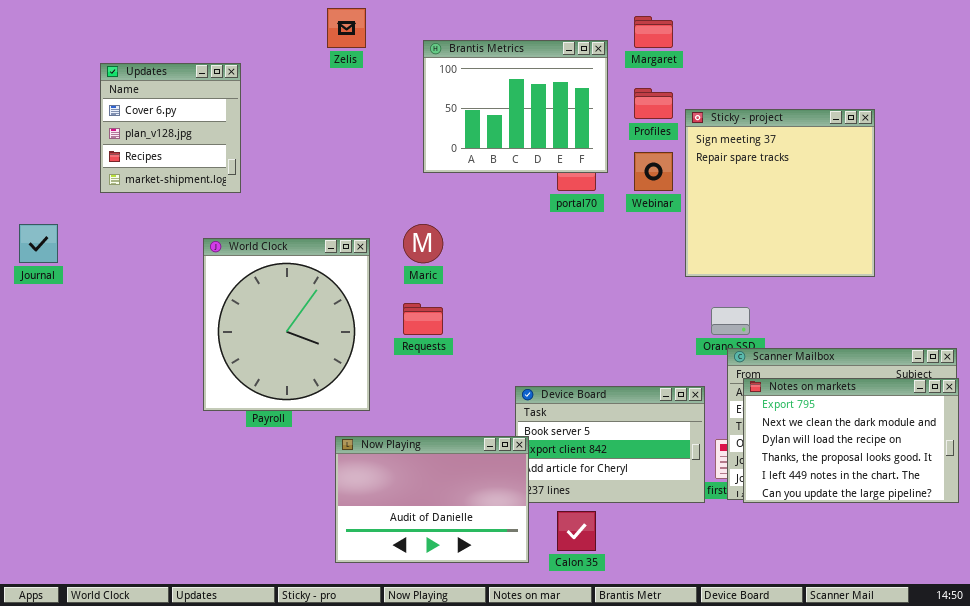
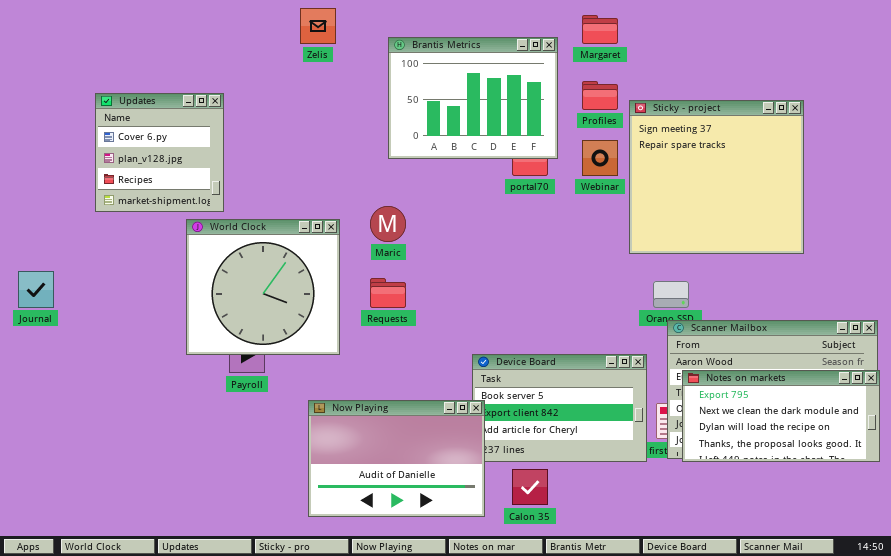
Updates: [100,63,241,193] -> [95,93,224,212], moved
Journal: [19,224,58,263] -> [18,271,54,308], moved
World Clock: [203,238,370,411] -> [186,219,340,355], resized
Notes on markets: [743,378,959,503] -> [682,370,880,462], resized

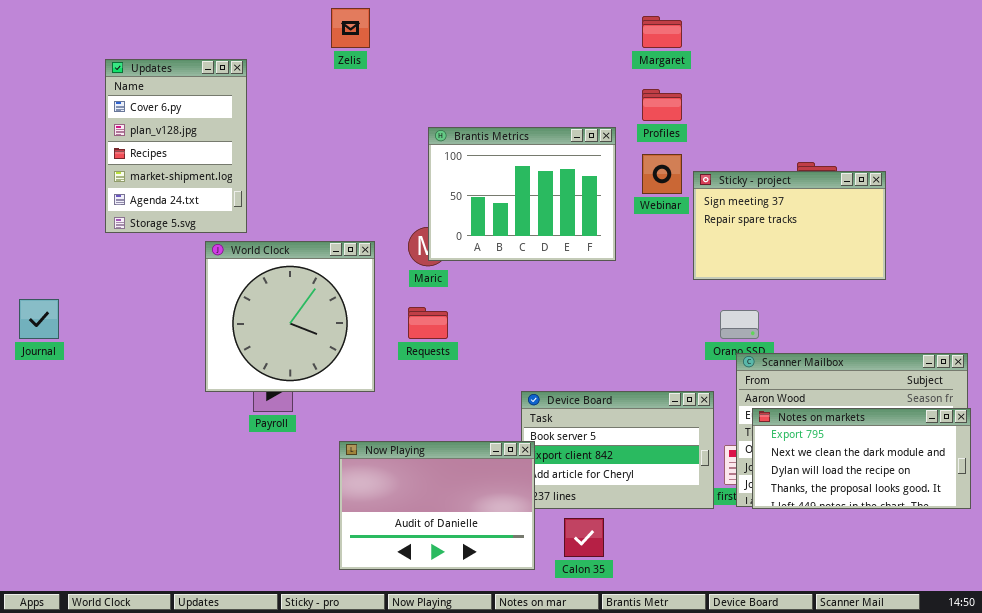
Brantis Metrics: [388,37,558,159] -> [428,127,616,261], moved
Updates: [95,93,224,212] -> [105,59,247,233], resized
Sticky - project: [629,100,804,254] -> [693,171,886,280], resized

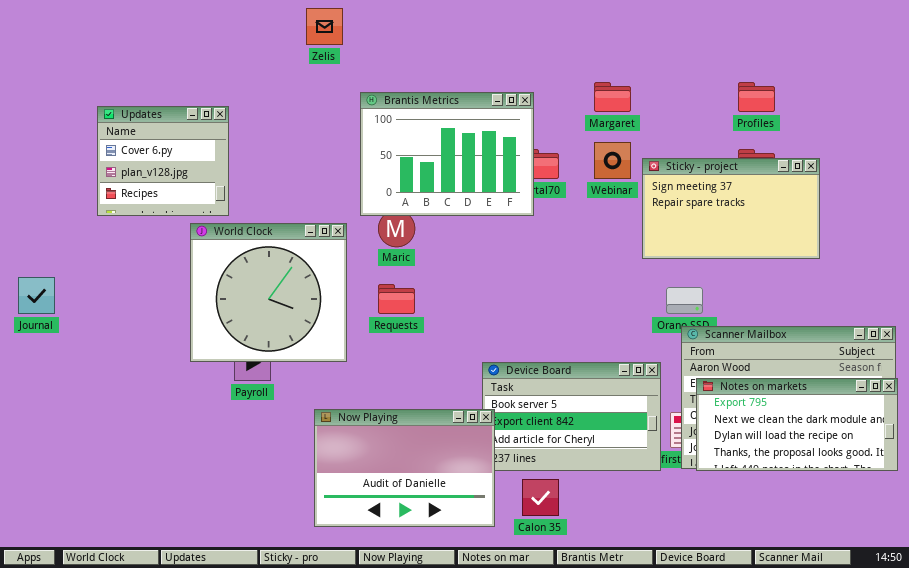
Margaret: [642,16,682,48] -> [594,82,631,112], moved
Updates: [105,59,247,233] -> [97,106,229,216], resized
Profiles: [642,89,682,121] -> [738,82,775,112], moved
Brantis Metrics: [428,127,616,261] -> [360,92,534,216], moved

